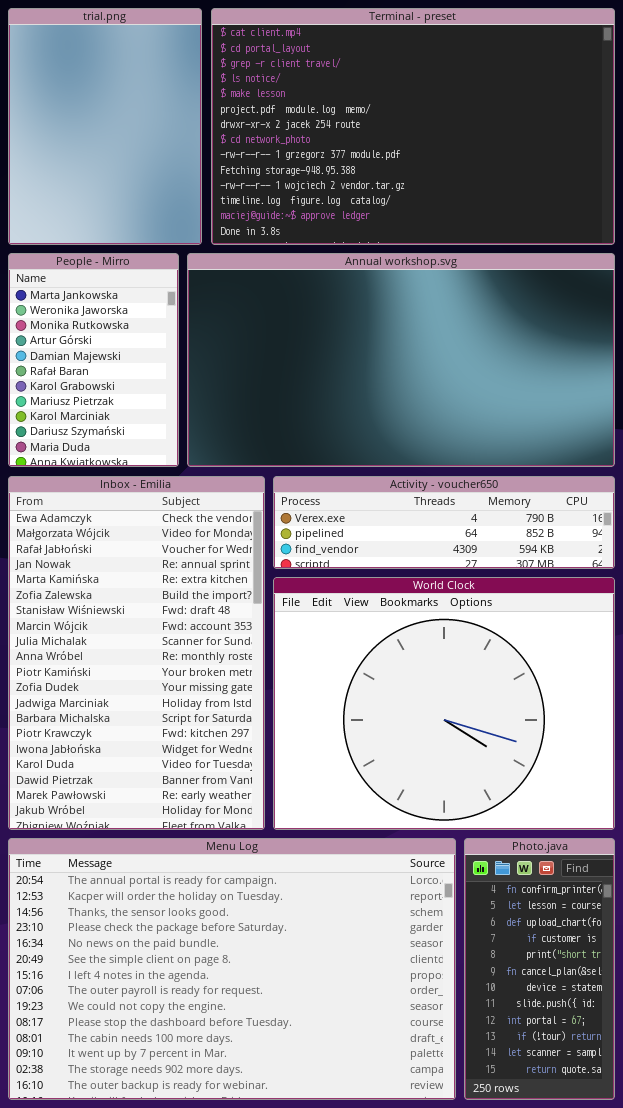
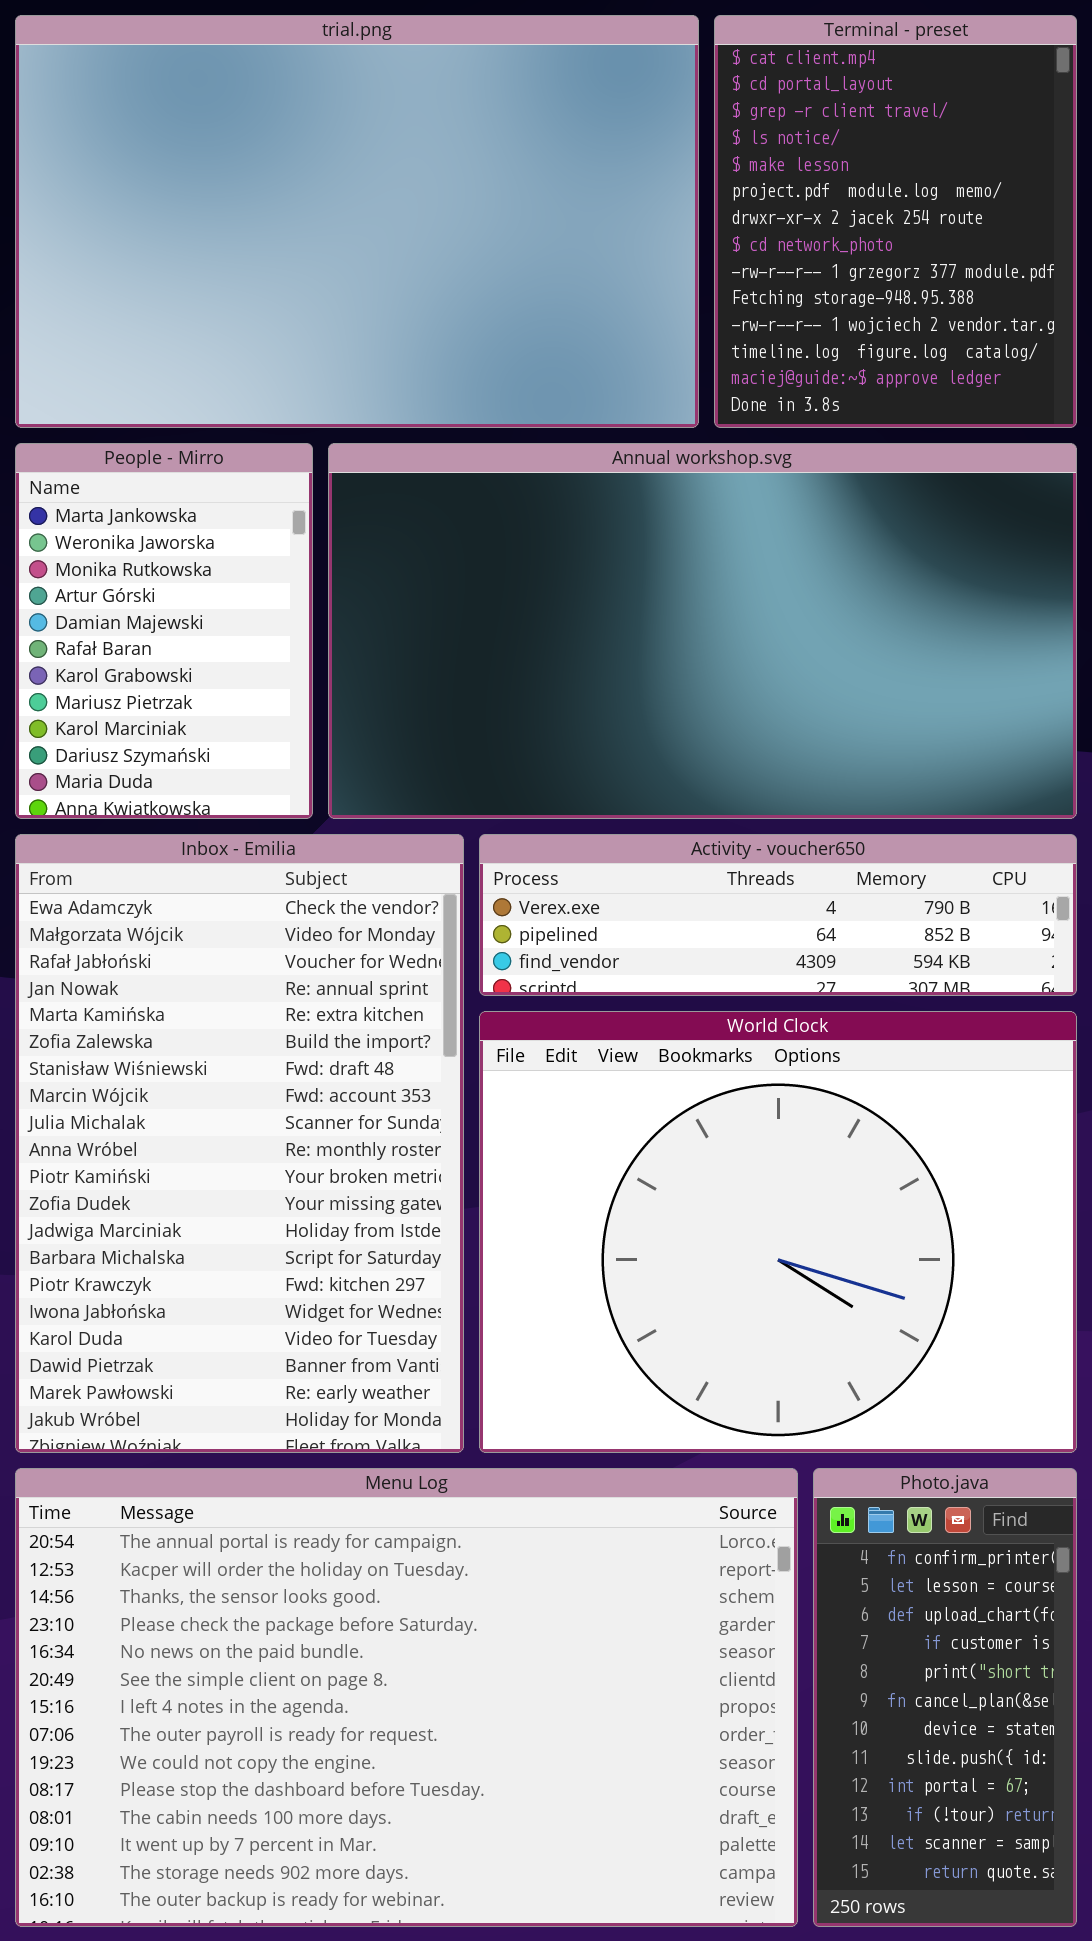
trial.png: [8,8,202,245] -> [15,15,699,428], resized
Terminal - preset: [211,8,615,245] -> [714,15,1077,428], resized

